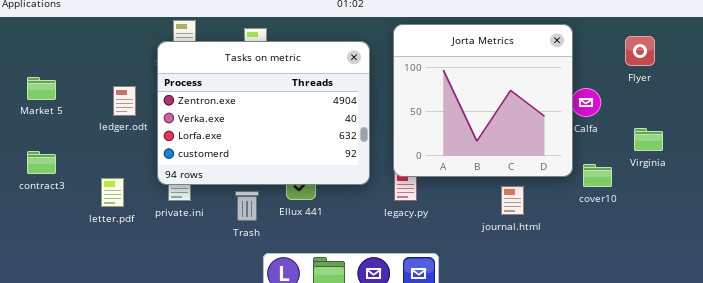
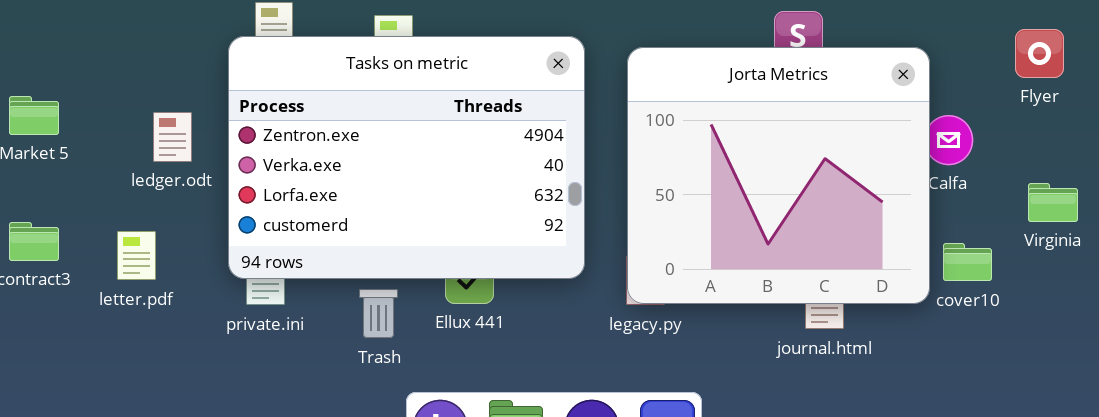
Jorta Metrics: [393,24,573,177] -> [627,47,930,304], moved
letter.pdf: [101,178,124,207] -> [117,231,156,280], moved

